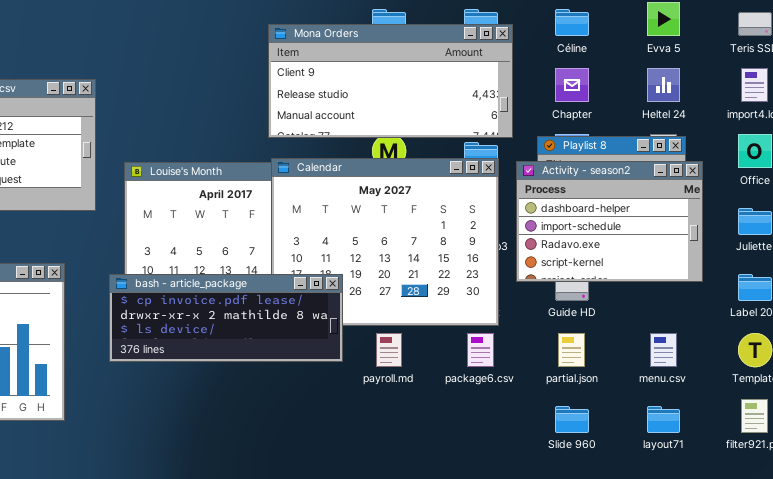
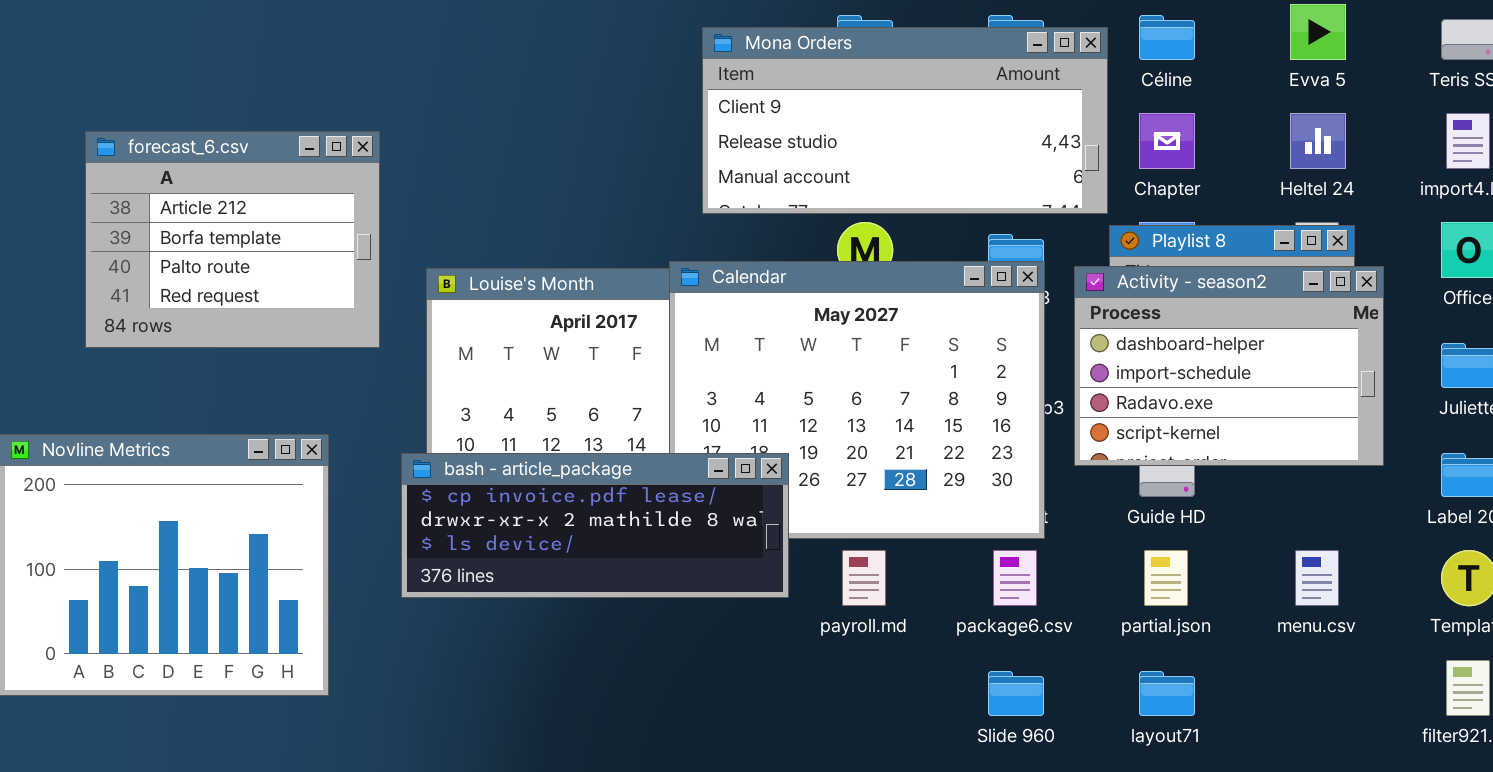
Mona Orders: [268,24,513,138] -> [702,27,1108,214], moved
Slide 960: [555,406,589,433] -> [988,671,1044,716], moved
layout71: [647,406,680,433] -> [1139,671,1195,716], moved

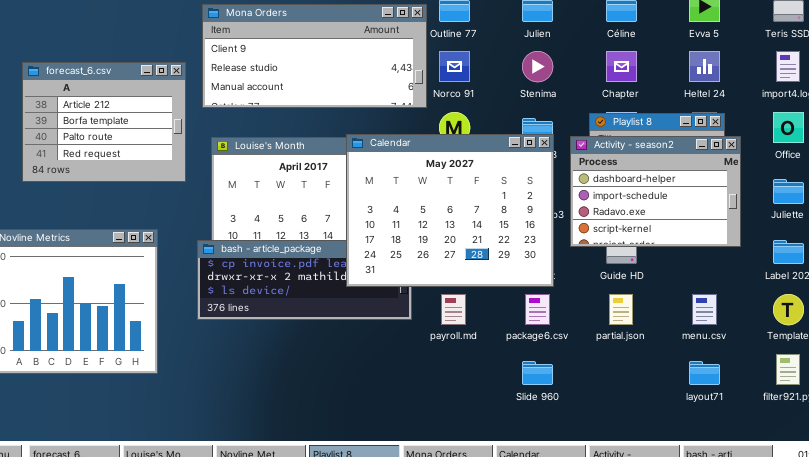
Mona Orders: [702,27,1108,214] -> [202,4,427,108], moved
Calendar: [669,261,1045,539] -> [346,134,554,287], raised
layout71: [1139,671,1195,716] -> [689,361,720,385], moved

